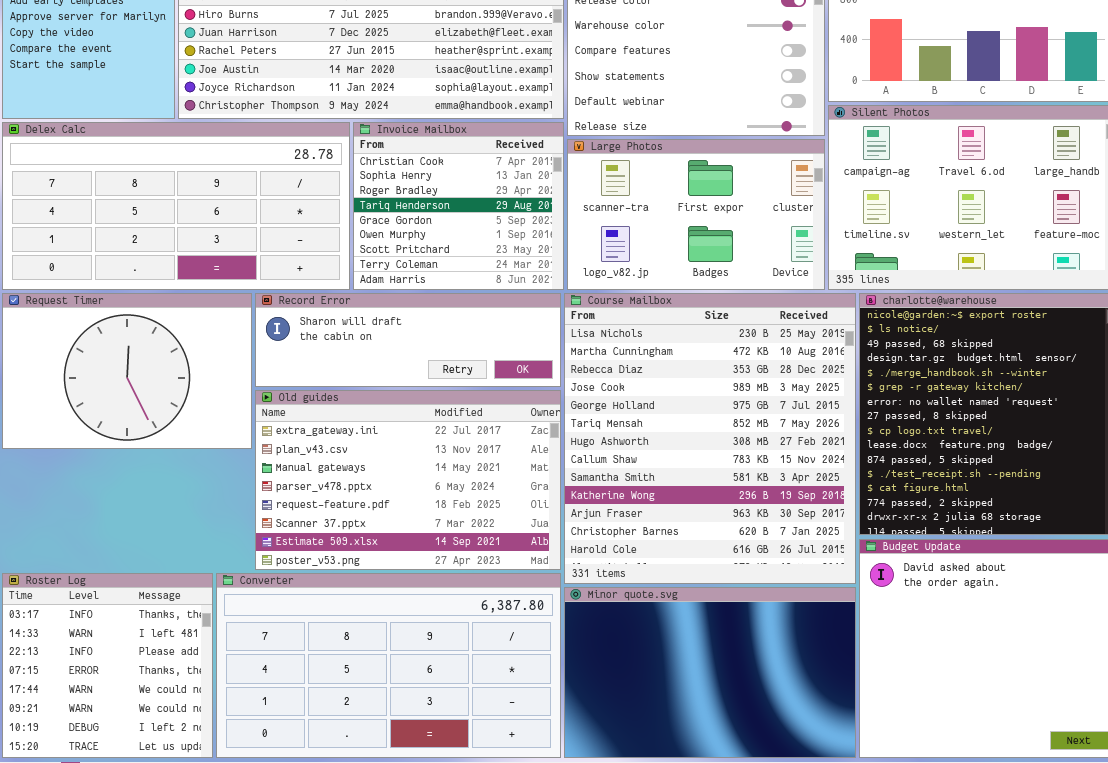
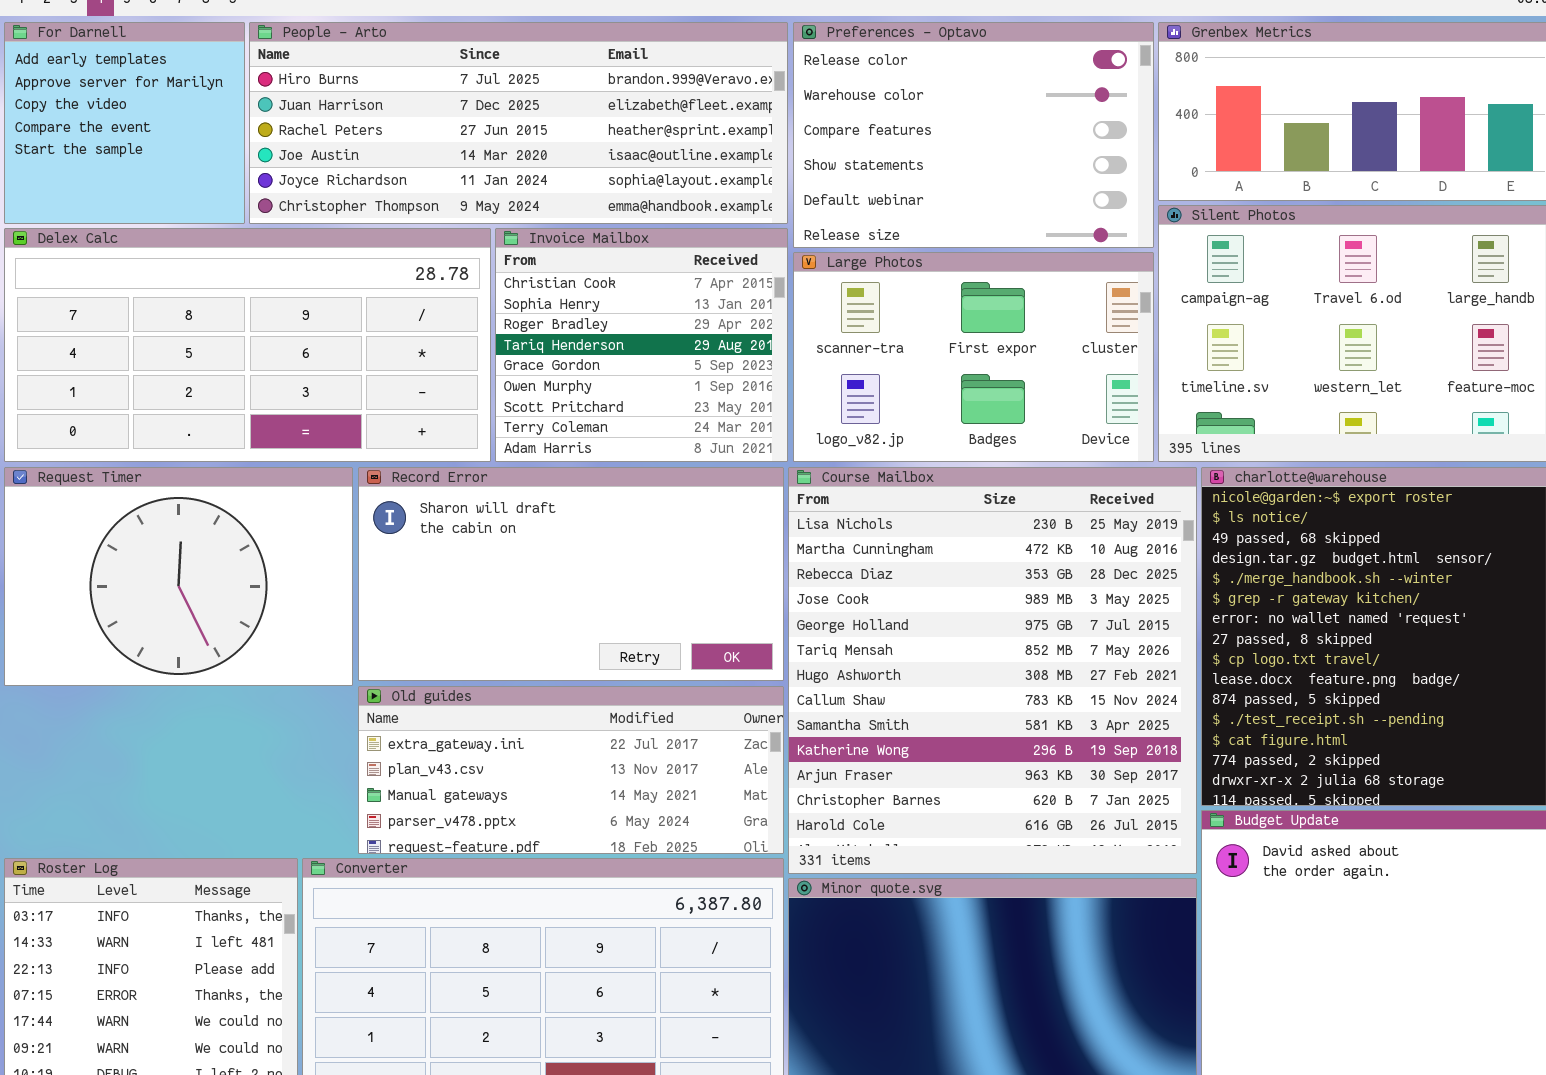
Record Error: [255,293,561,387] -> [358,467,784,681], resized
Old guides: [255,390,561,570] -> [358,686,784,854], resized

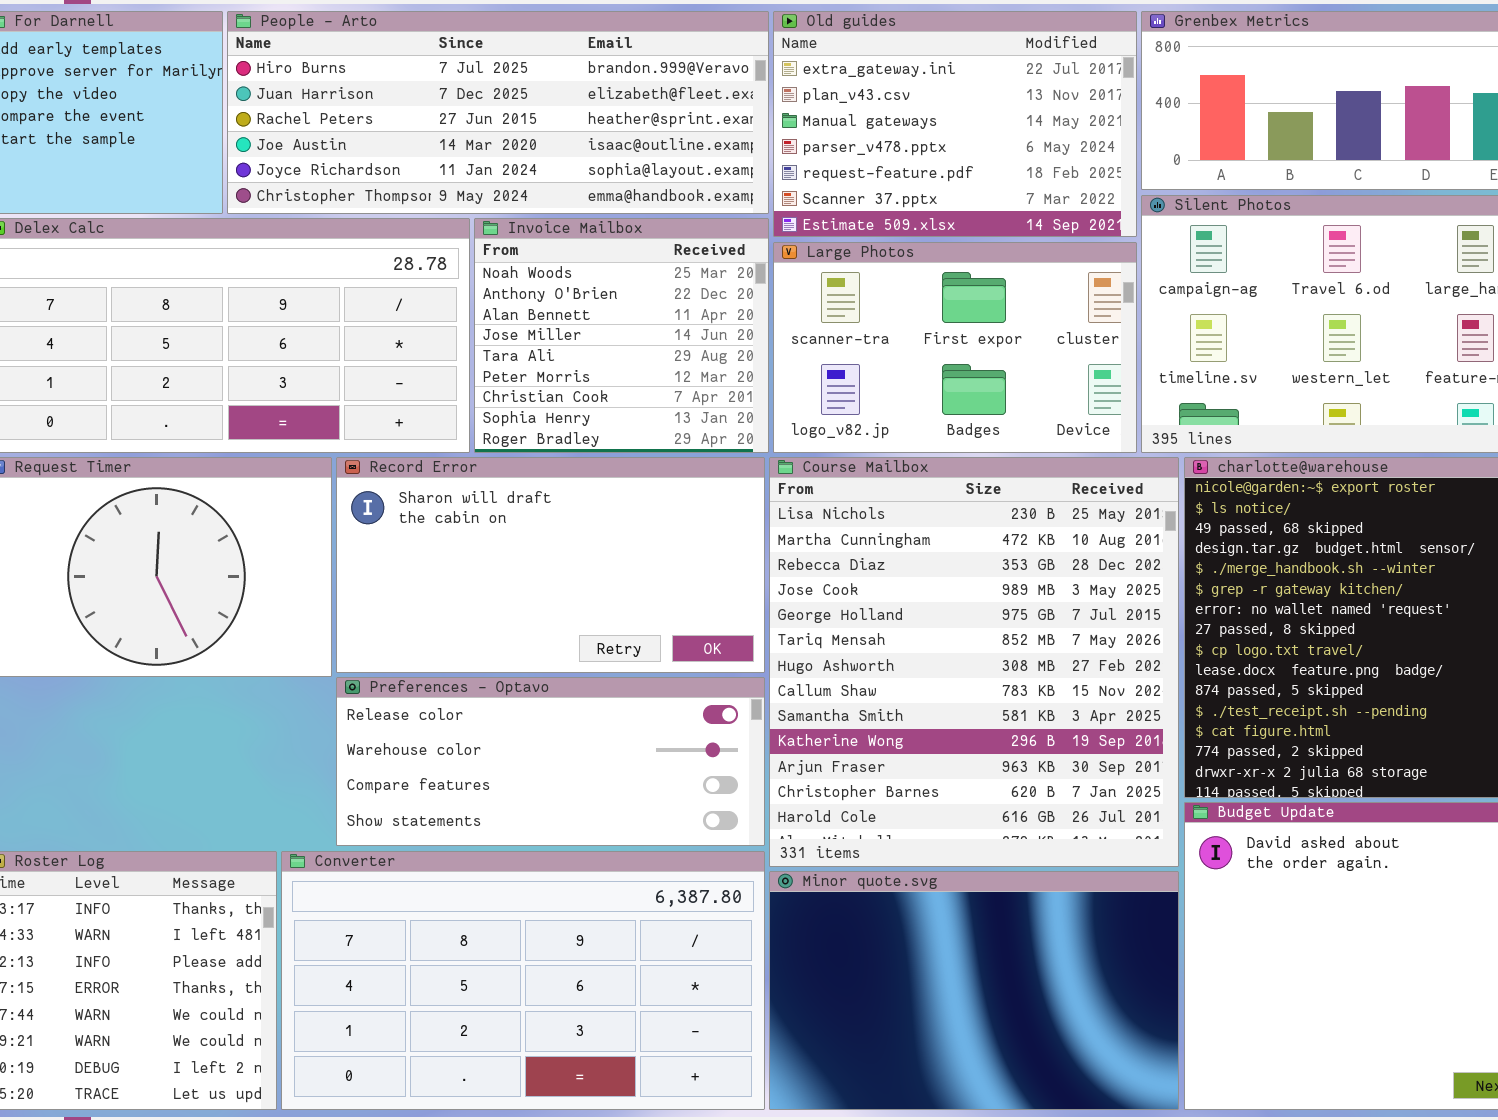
Preferences - Optavo: [793,22,1154,248] -> [336,677,765,846], moved, resized
Invoice Mailbox: [495,228,788,462] -> [474,218,769,453], scrolled up 6 rows
Old guides: [358,686,784,854] -> [773,11,1137,237], moved, resized

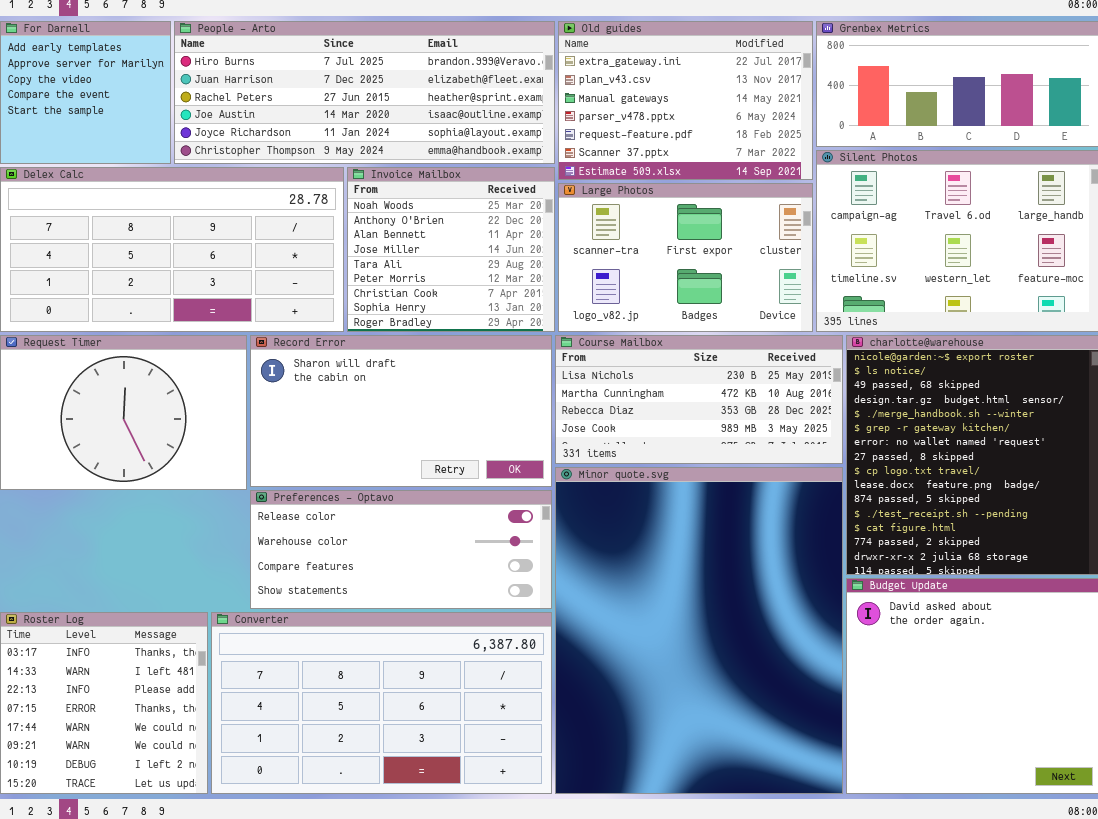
Course Mailbox: [769,457,1179,867] -> [555,335,843,464], resized
Minor quote.svg: [769,871,1179,1110] -> [555,467,843,794], resized

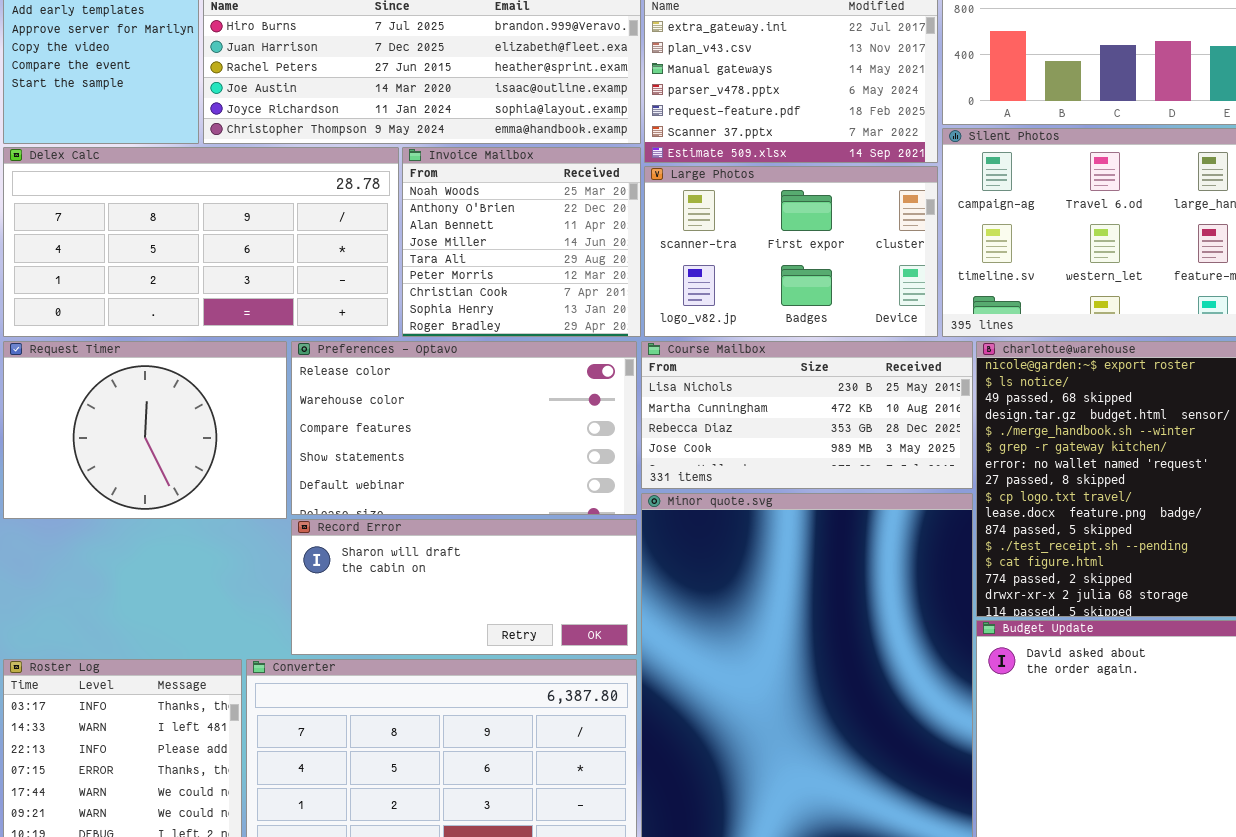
Record Error: [250,335,552,487] -> [291,519,637,655], moved, resized
Preferences - Optavo: [250,490,552,609] -> [291,341,637,515], moved, resized

